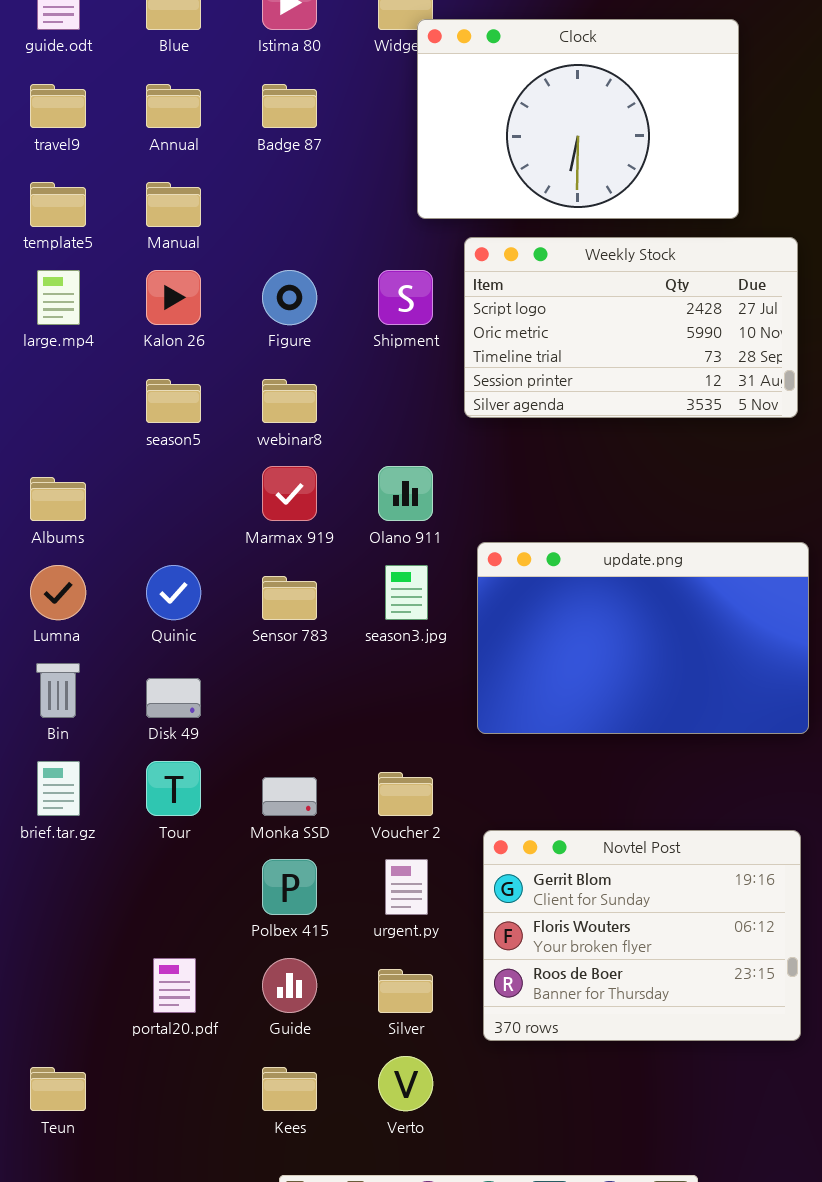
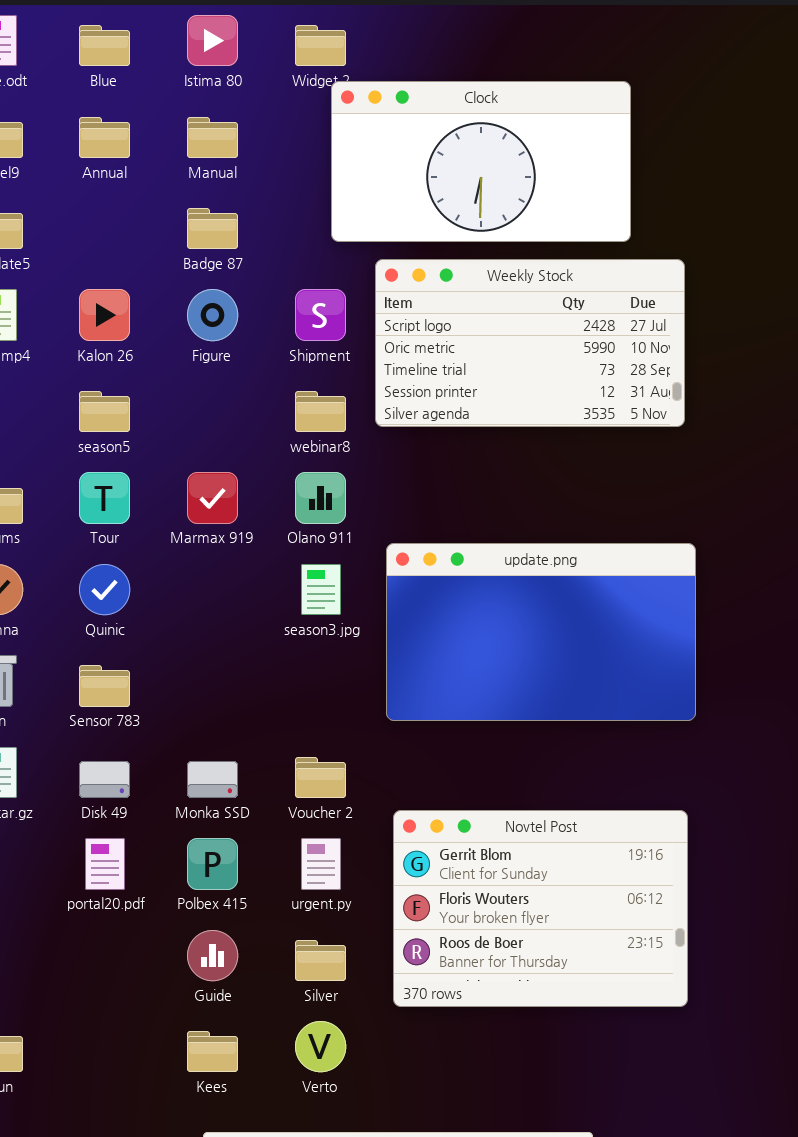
Clock: [417,19,739,219] -> [331,81,631,242], resized
Badge 87: [262,84,317,128] -> [187,208,238,249], moved
Manual: [146,182,201,227] -> [187,117,238,158], moved
webinar8: [262,379,317,423] -> [295,391,346,432], moved
Sensor 783: [262,576,317,620] -> [79,665,130,707], moved
Disk 49: [146,678,201,718] -> [79,761,130,798], moved
Tour: [146,761,201,816] -> [79,472,130,524], moved
portal20.pdf: [153,958,196,1013] -> [85,838,125,890], moved

